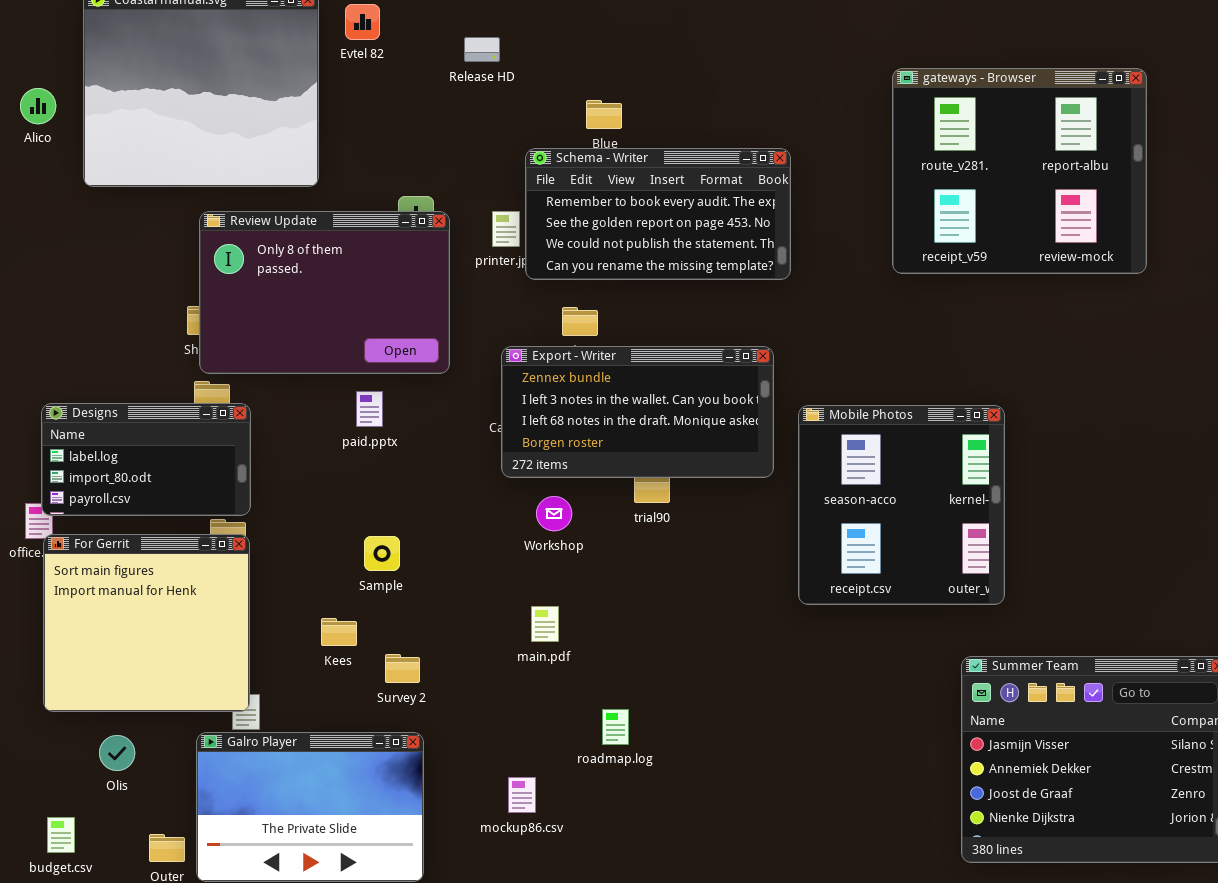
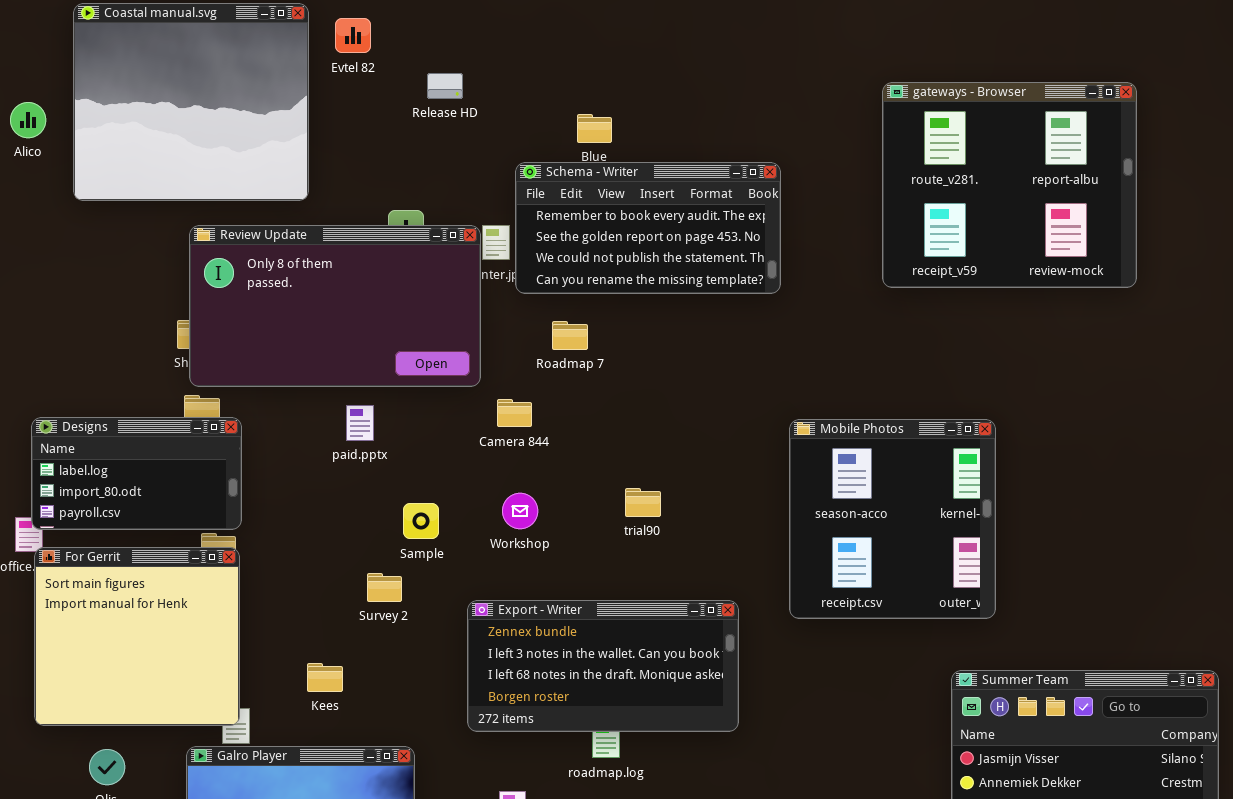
Release HD: [464,37,500,62] -> [427,73,463,99], moved
Review Update: [199,211,450,374] -> [189,225,481,387], resized
Export - Writer: [501,346,774,478] -> [467,600,739,732], moved
Workshop: [536,496,572,531] -> [502,493,538,529], moved
Sample: [364,536,400,571] -> [403,503,439,539], moved
Kees: [321,618,357,646] -> [307,663,343,692], moved
Survey 2: [385,654,420,683] -> [367,573,402,602], moved

